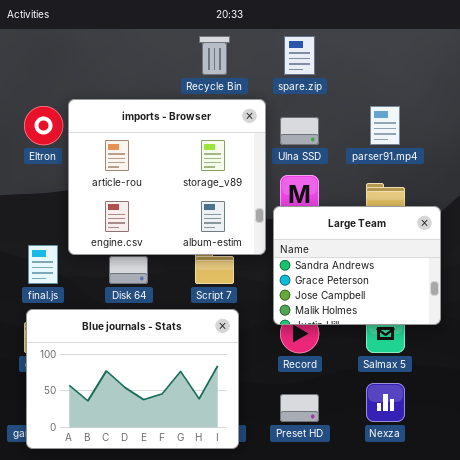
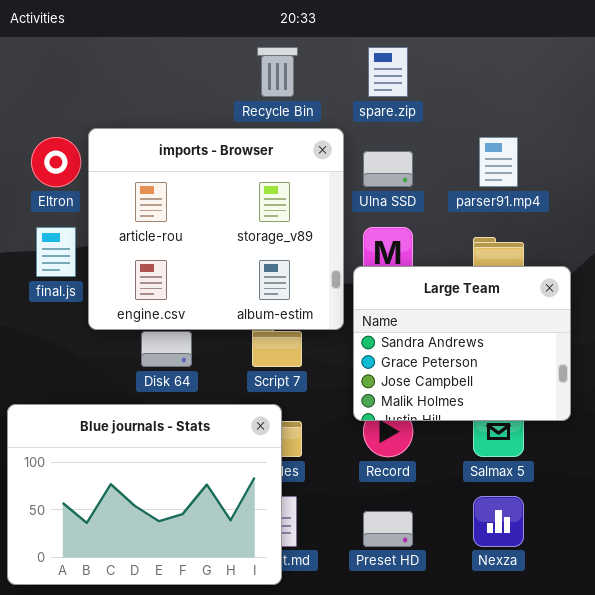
final.js: [28,245,58,284] -> [36,227,76,277], moved
Blue journals - Stats: [26,309,239,449] -> [7,404,282,585], moved

